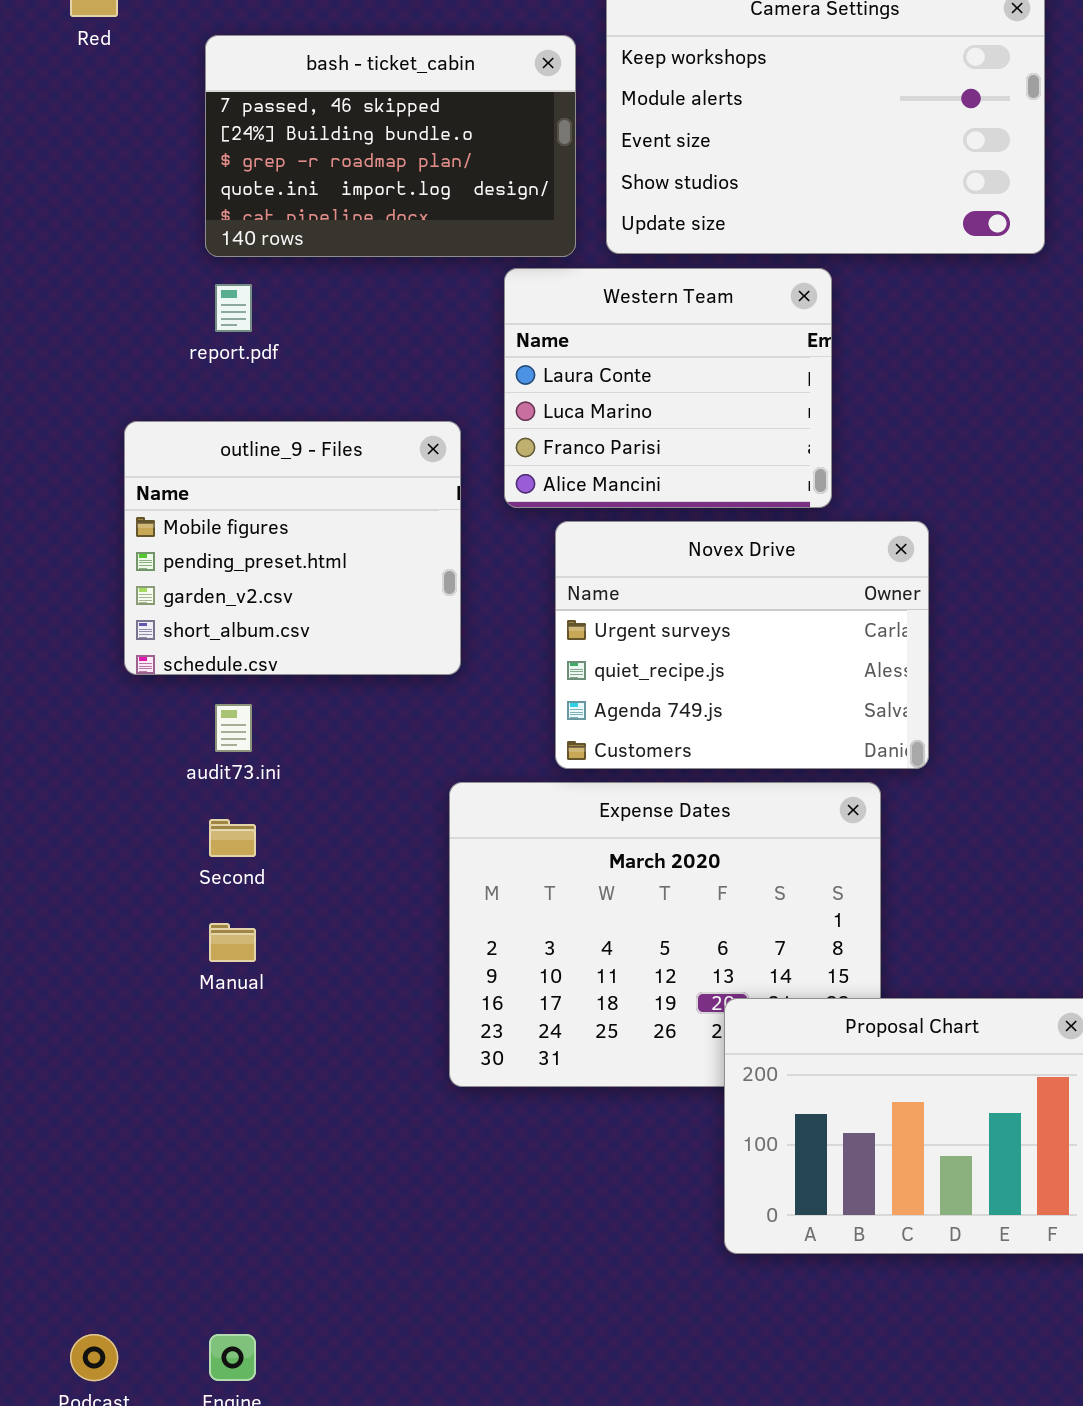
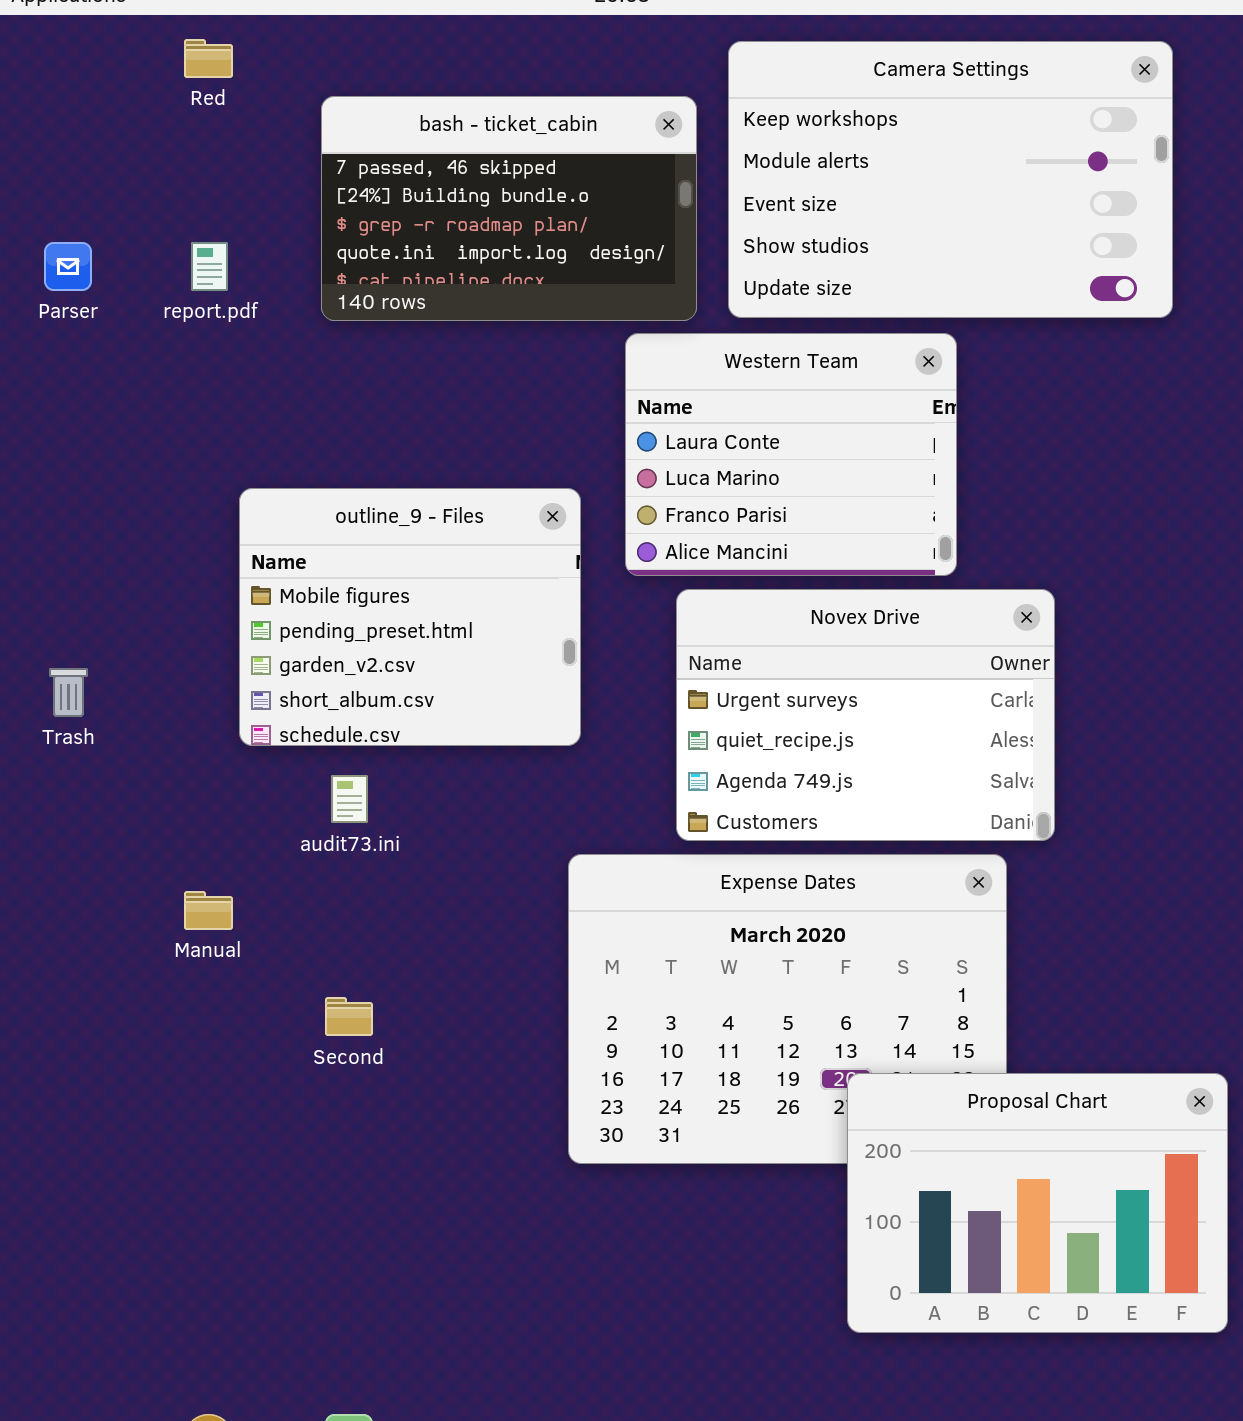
report.pdf: [215,284,252,332] -> [191,242,228,291], moved
Second: [209,819,256,857] -> [325,997,373,1036], moved
Manual: [209,923,256,962] -> [184,891,233,930], moved

